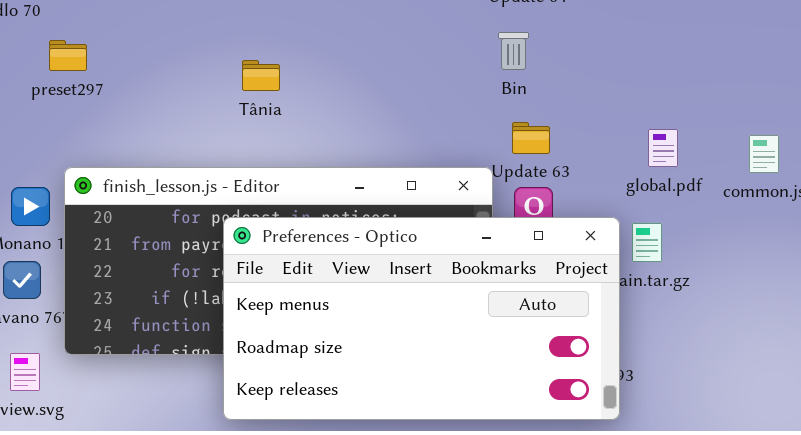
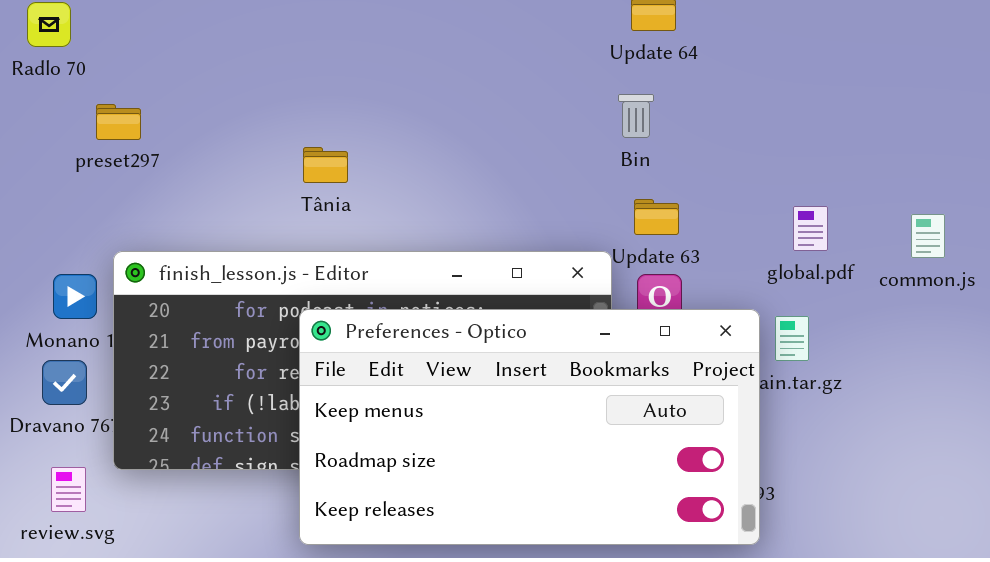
Tânia: [242,60,280,91] -> [303,147,348,183], moved

